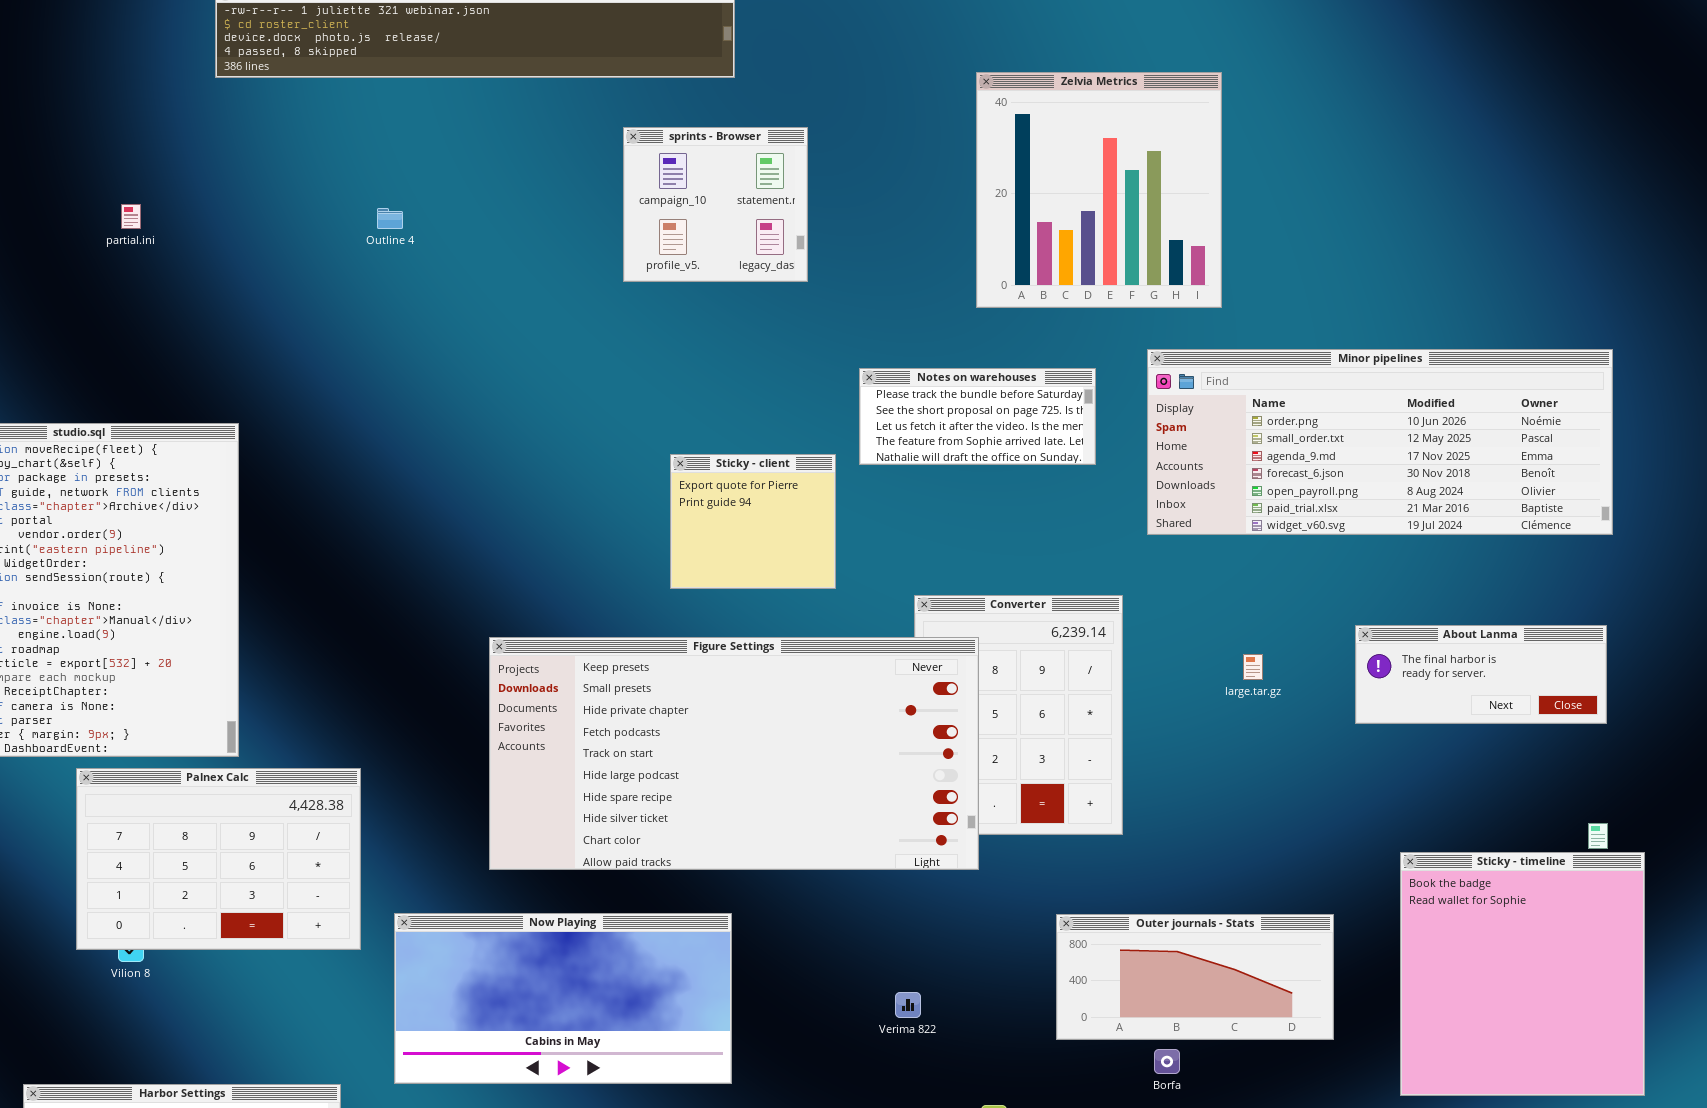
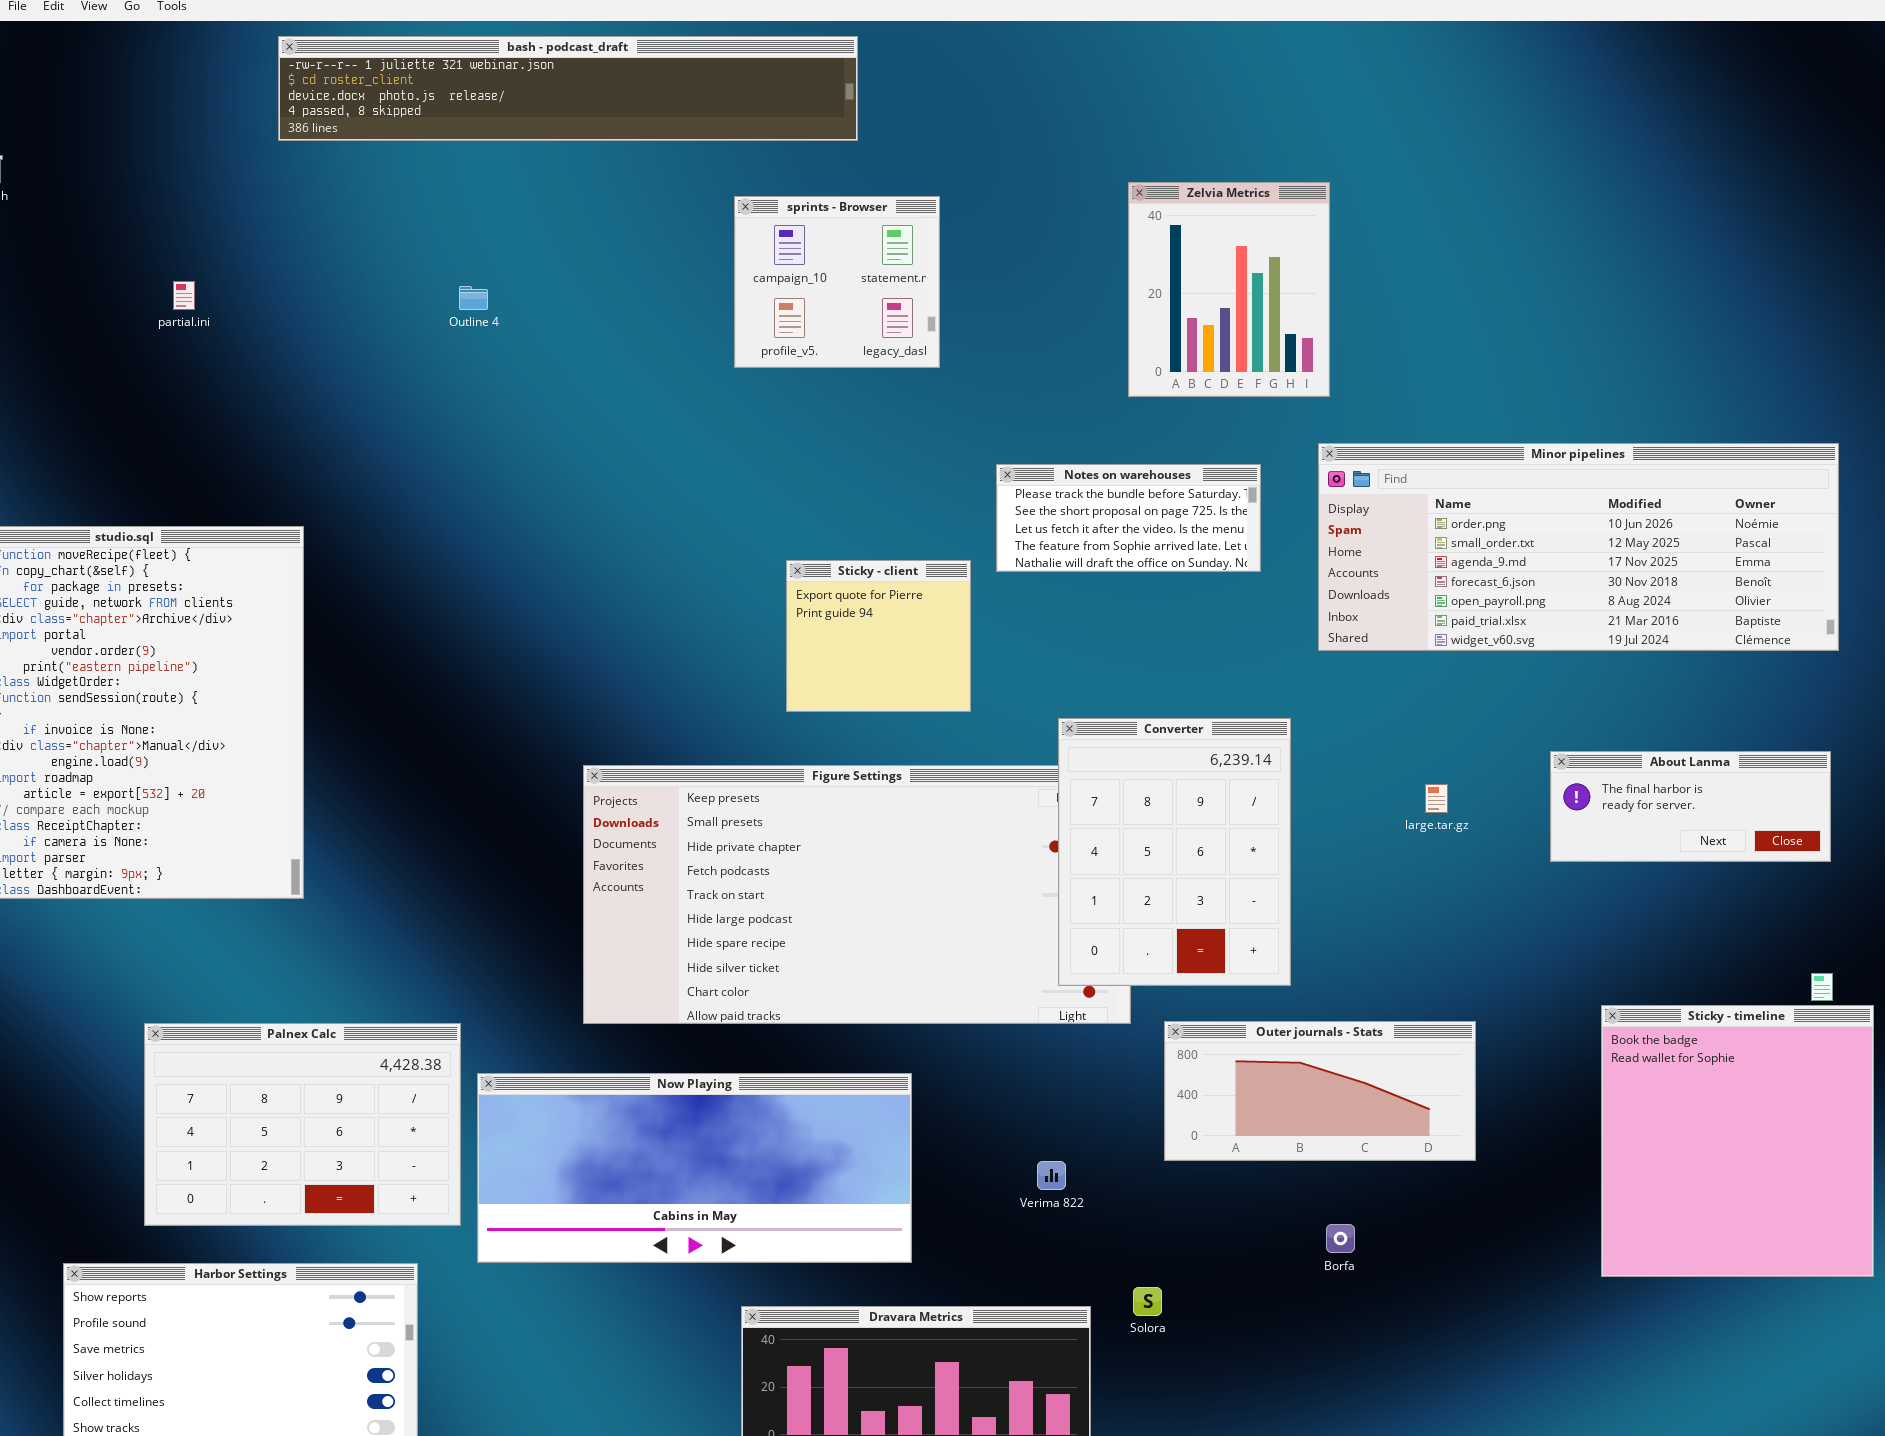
Zelvia Metrics: [976,72,1222,308] -> [1128,182,1330,397], resized
Converter: [914,595,1123,835] -> [1058,718,1291,986], raised
Palnex Calc: [76,768,361,950] -> [144,1023,461,1226], moved
Now Playing: [394,913,732,1084] -> [477,1073,912,1263], resized
Outer journals - Stats: [1056,914,1334,1040] -> [1164,1021,1476,1161], moved

